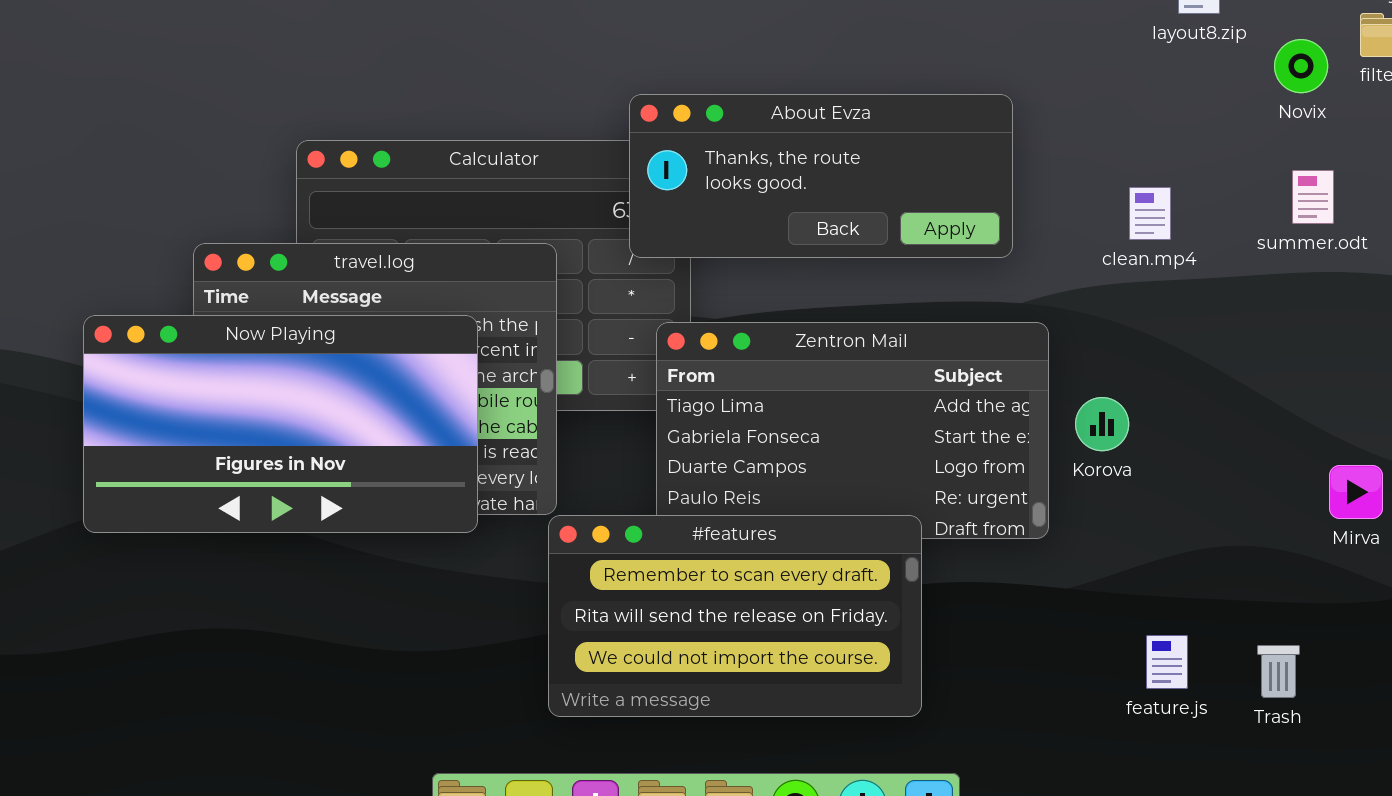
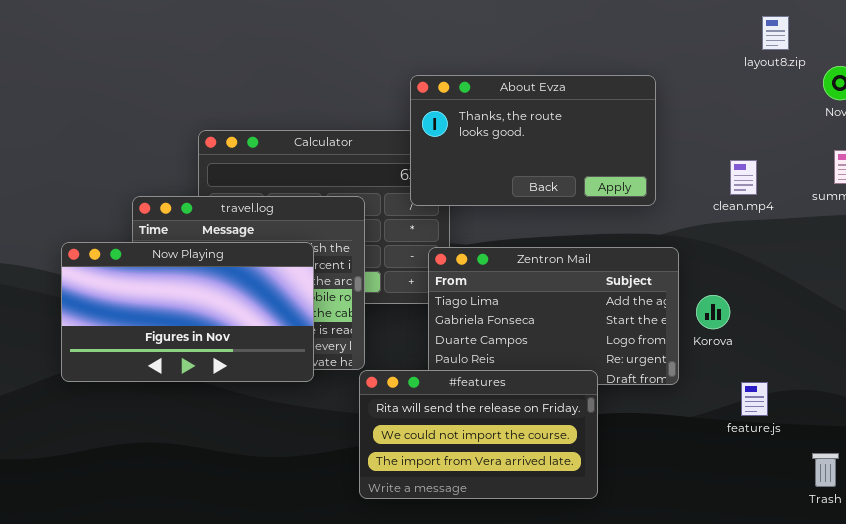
About Evza: [629,94,1013,258] -> [410,75,656,206], resized
#features: [548,515,922,717] -> [359,370,598,499], scrolled down 1 row
feature.js: [1146,635,1188,689] -> [741,382,768,416], moved

